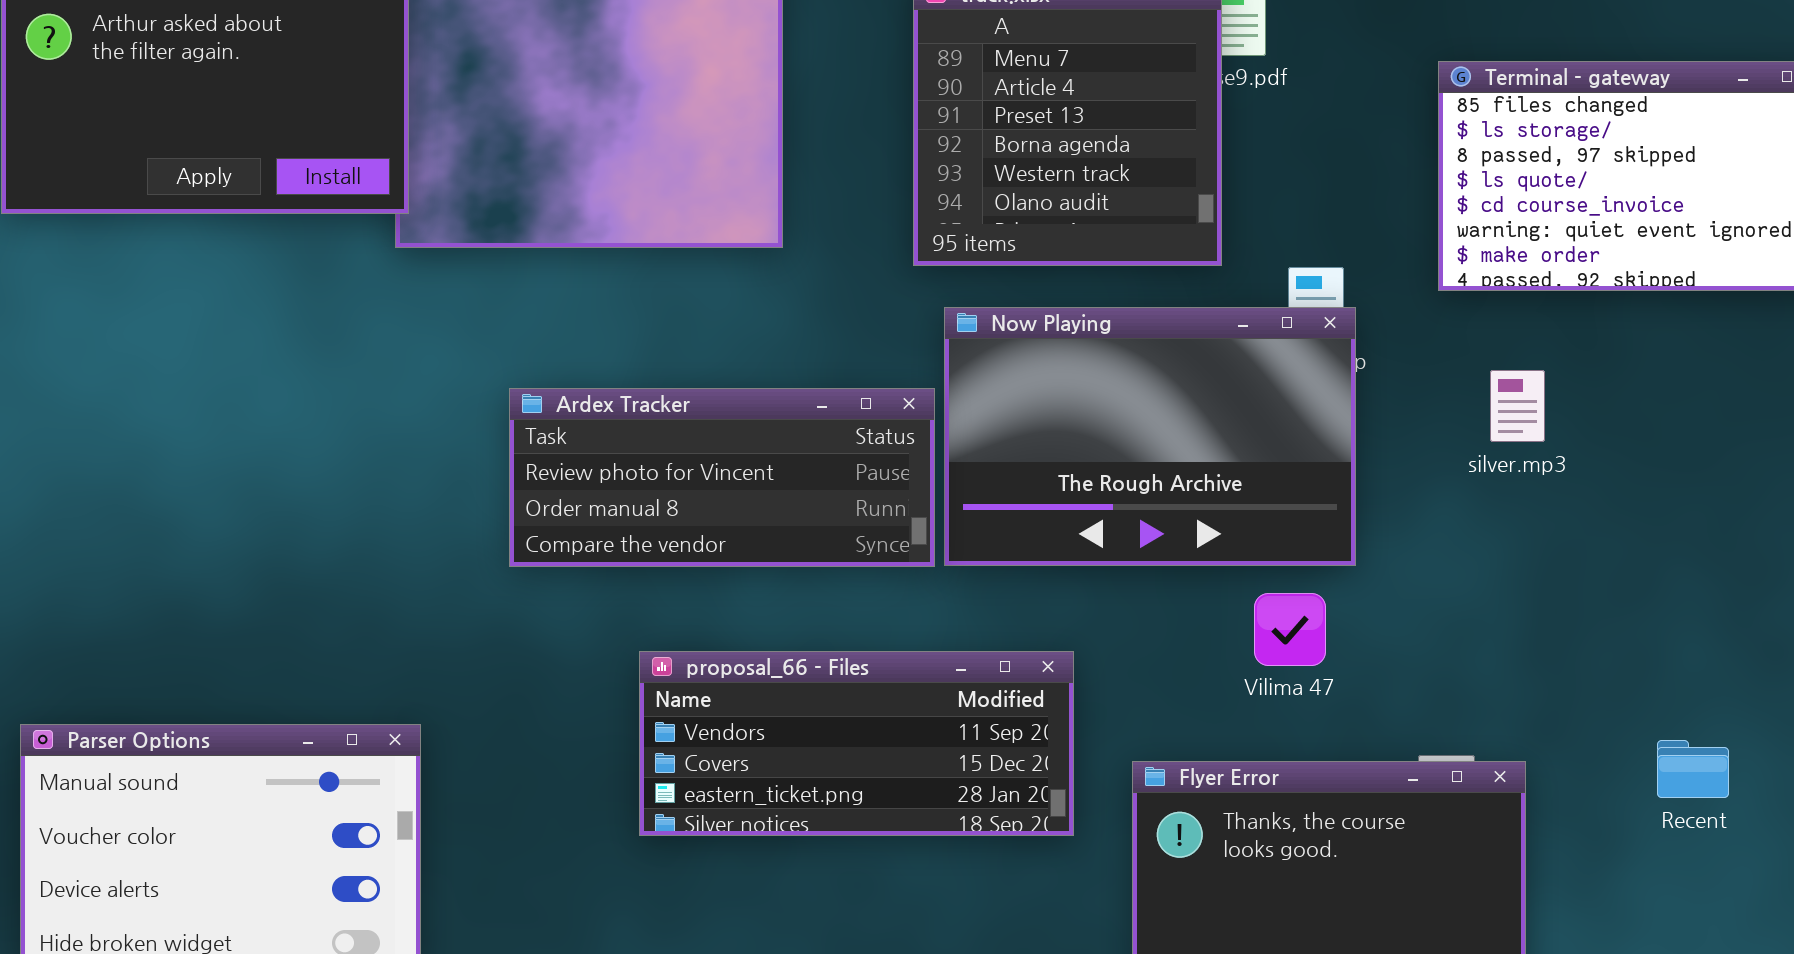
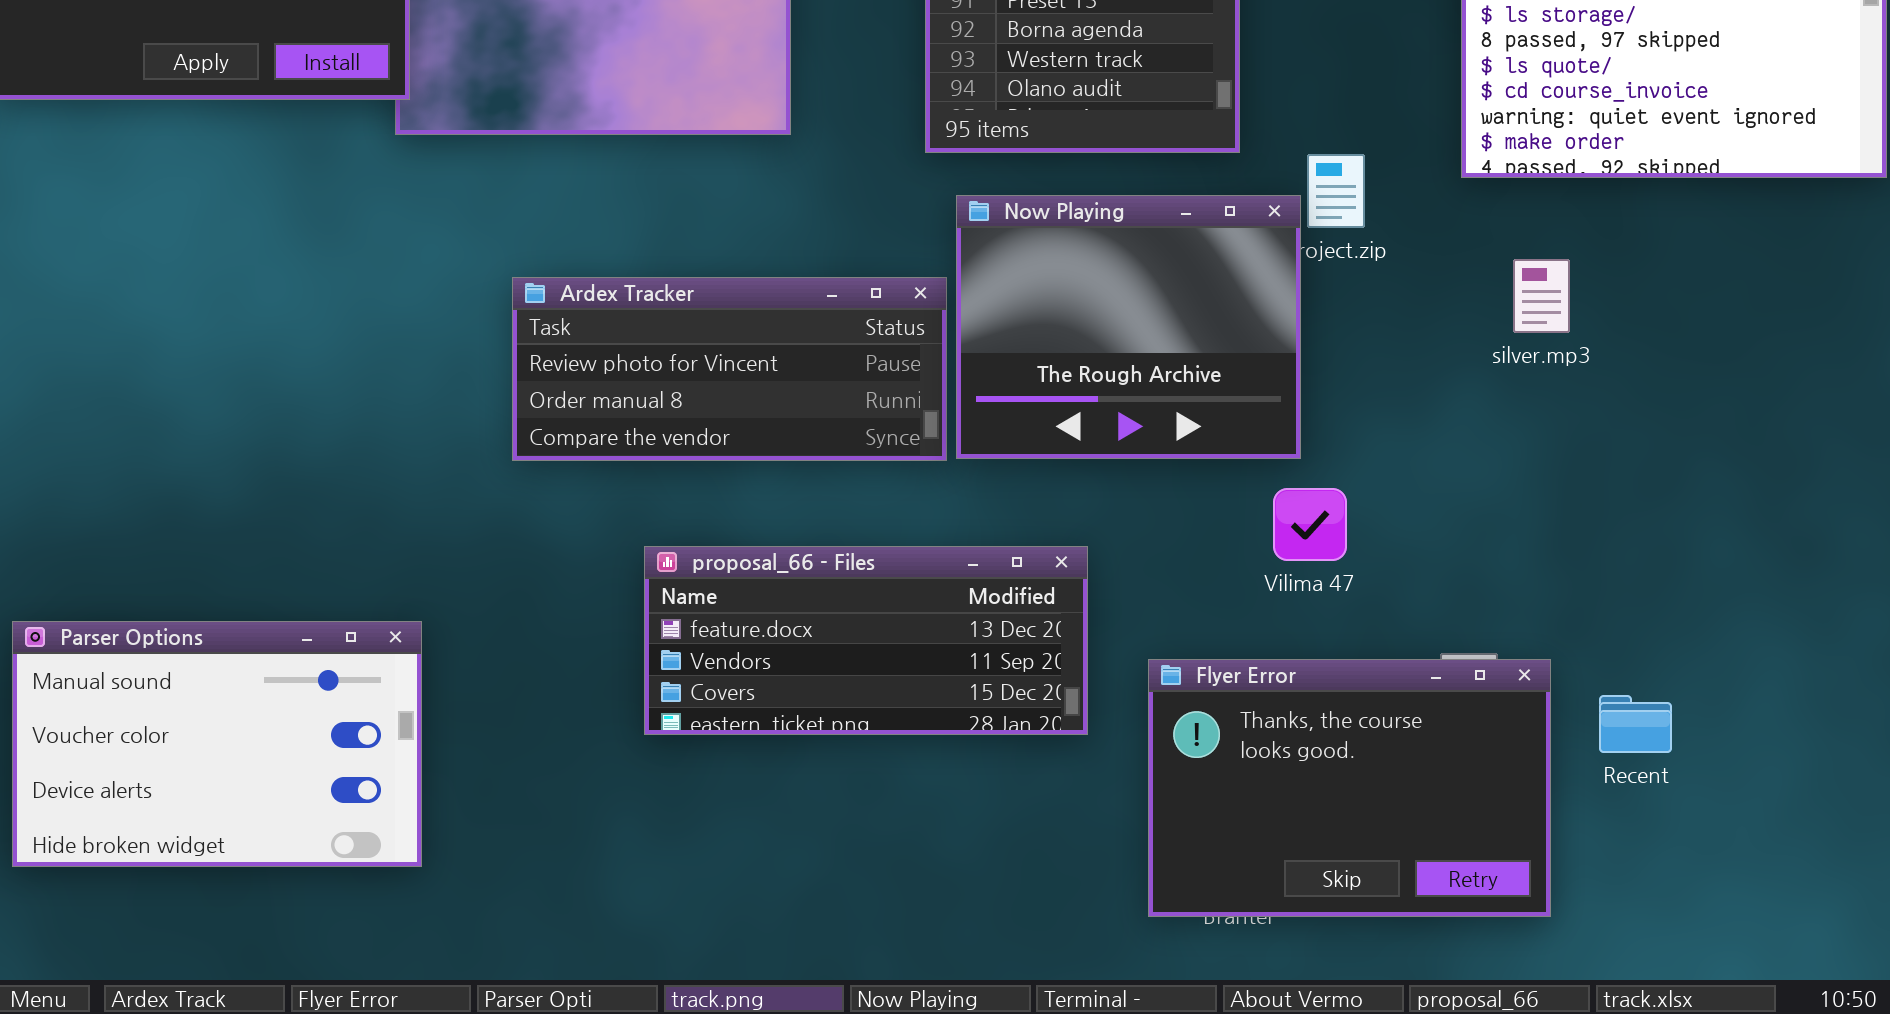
Now Playing: [944,307,1356,566] -> [956,195,1301,459], resized
proposal_66 - Files: [639,651,1074,836] -> [644,546,1088,735], scrolled up 1 row
Recent: [1657,740,1729,798] -> [1599,695,1672,753], moved

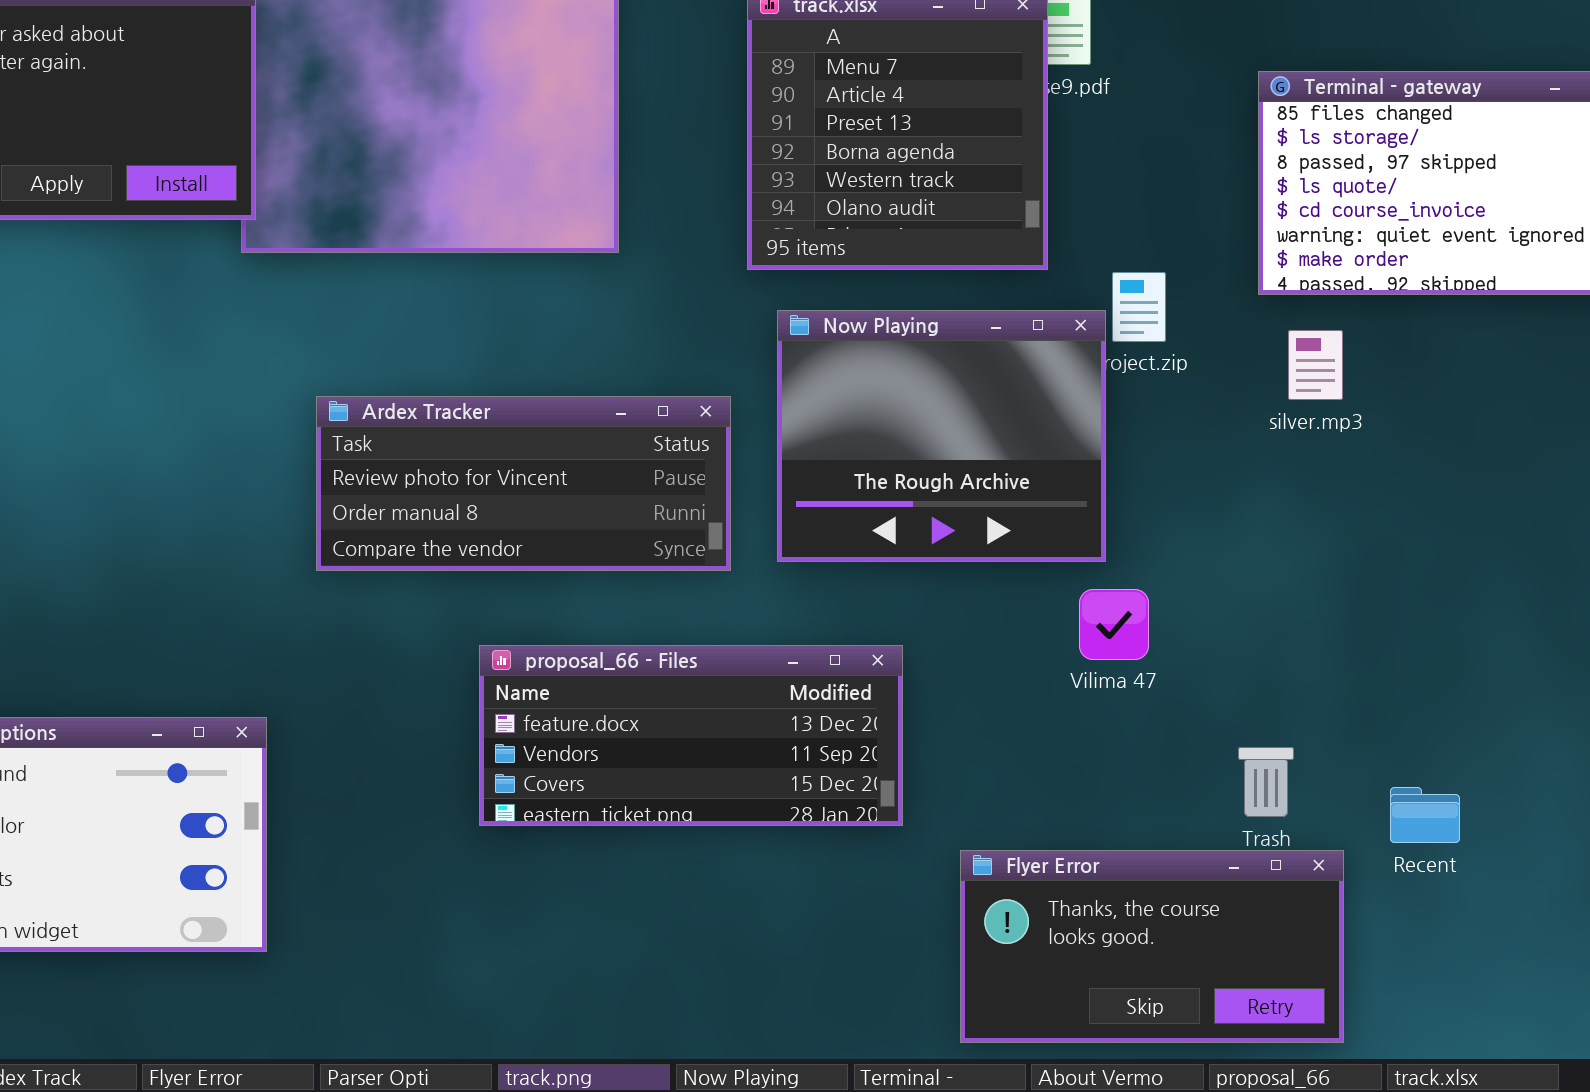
silver.mp3: [1513,259,1570,333] -> [1288,330,1343,400], moved
Ardex Tracker: [512,277,947,461] -> [316,396,731,571], moved
Flyer Error: [1148,659,1551,917] -> [960,850,1344,1043], moved, resized

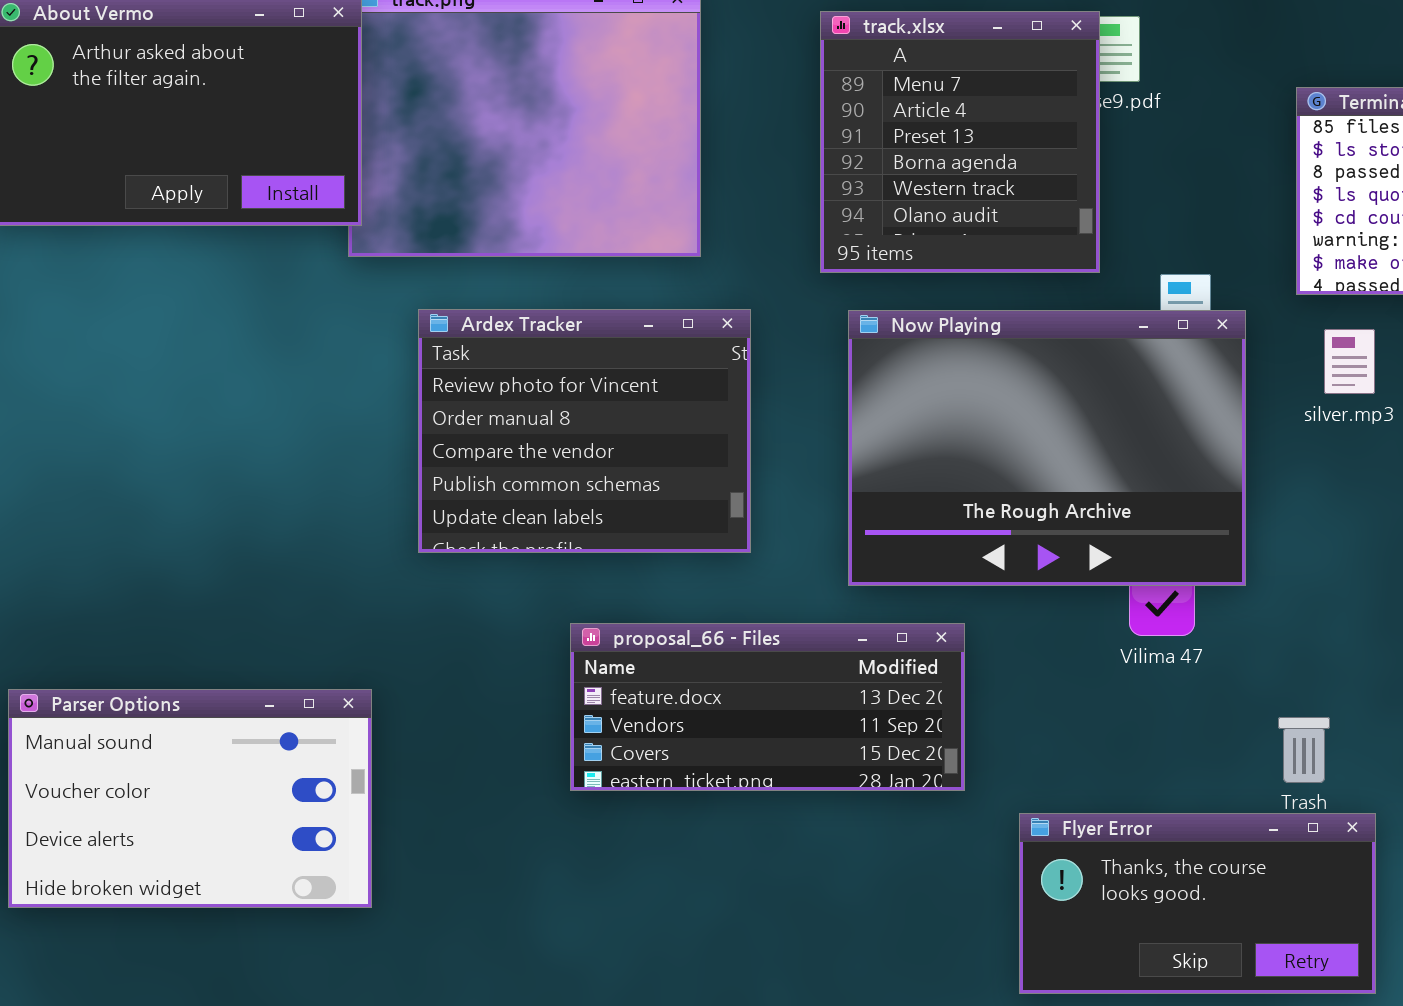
Now Playing: [777,310,1106,562] -> [848,310,1246,586], resized
Ardex Tracker: [316,396,731,571] -> [418,309,751,553], resized

